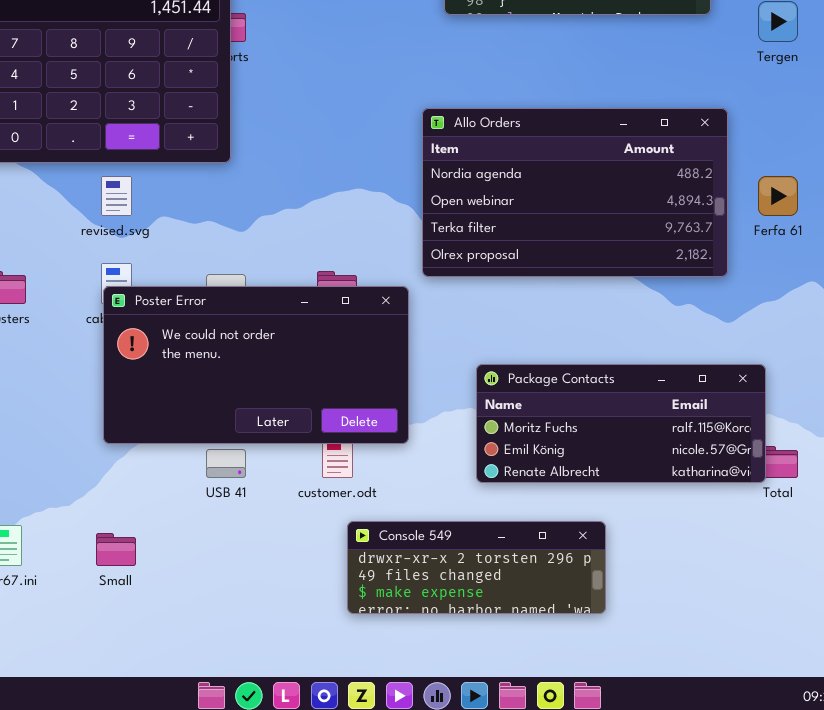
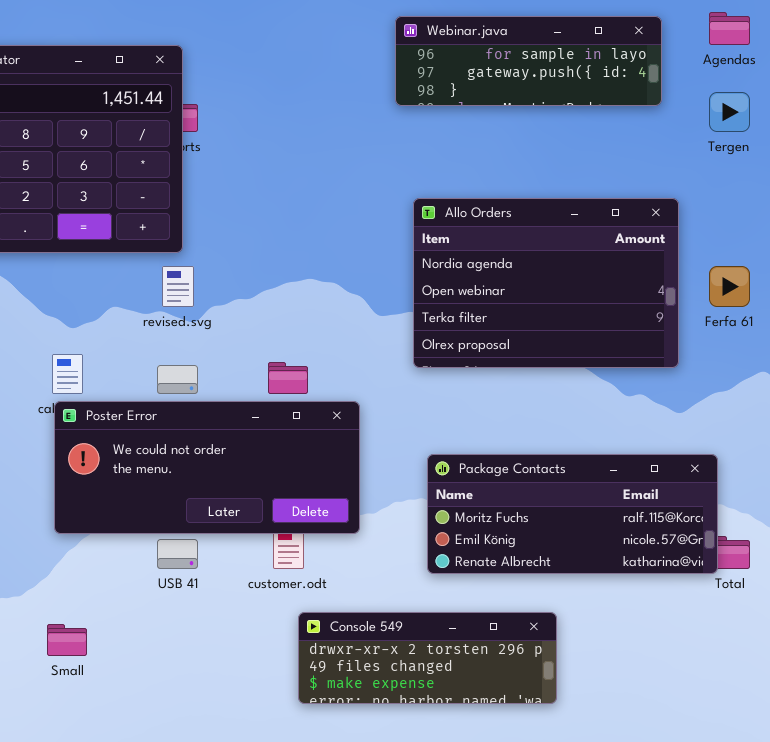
Allo Orders: [422,108,728,277] -> [413,198,679,368], resized
revised.svg: [101,176,132,216] -> [162,266,194,307], moved
Poster Error: [103,286,409,444] -> [54,401,360,534], resized

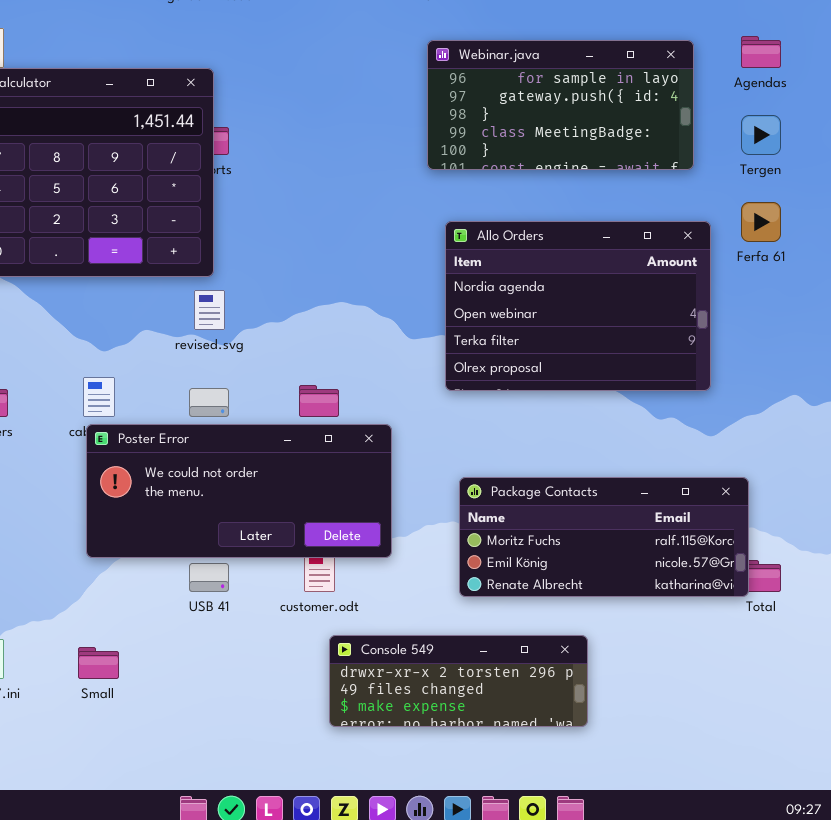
Webinar.java: [395,16,662,106] -> [427,40,694,170], resized
Ferfa 61: [709,266,750,307] -> [741,202,781,242], moved

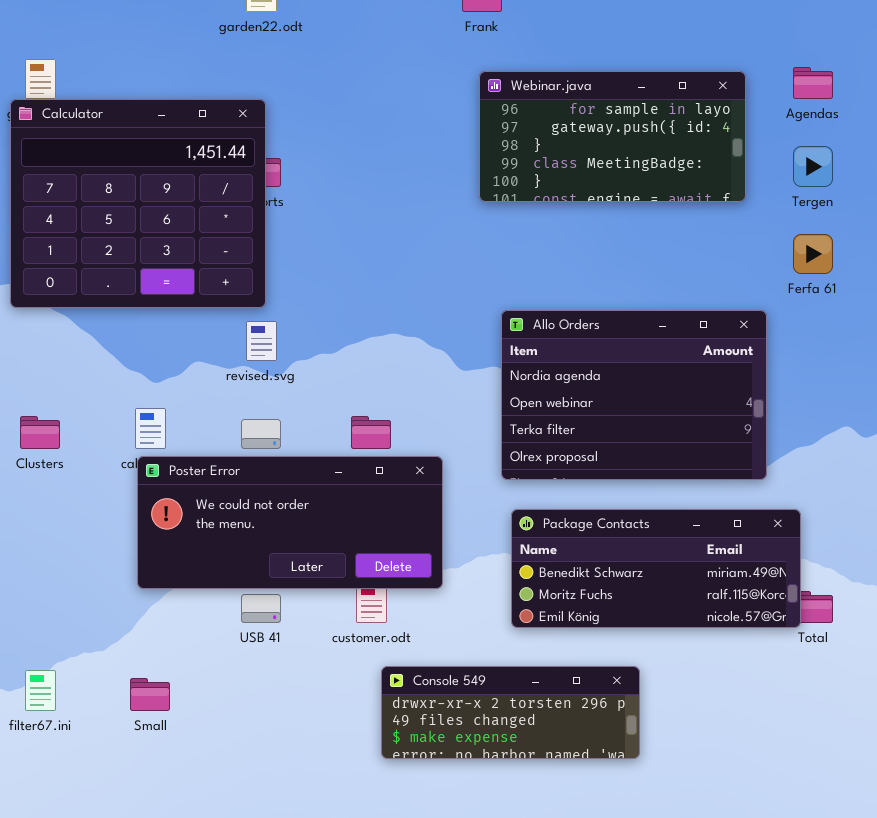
Allo Orders: [445,221,711,391] -> [501,310,767,480], moved
Package Contacts: [459,477,749,597] -> [511,509,801,628], scrolled up 1 row

